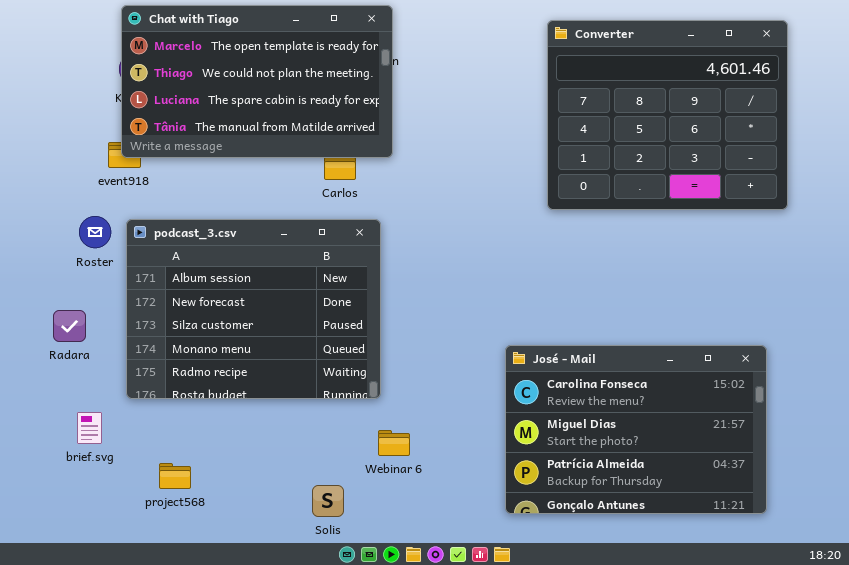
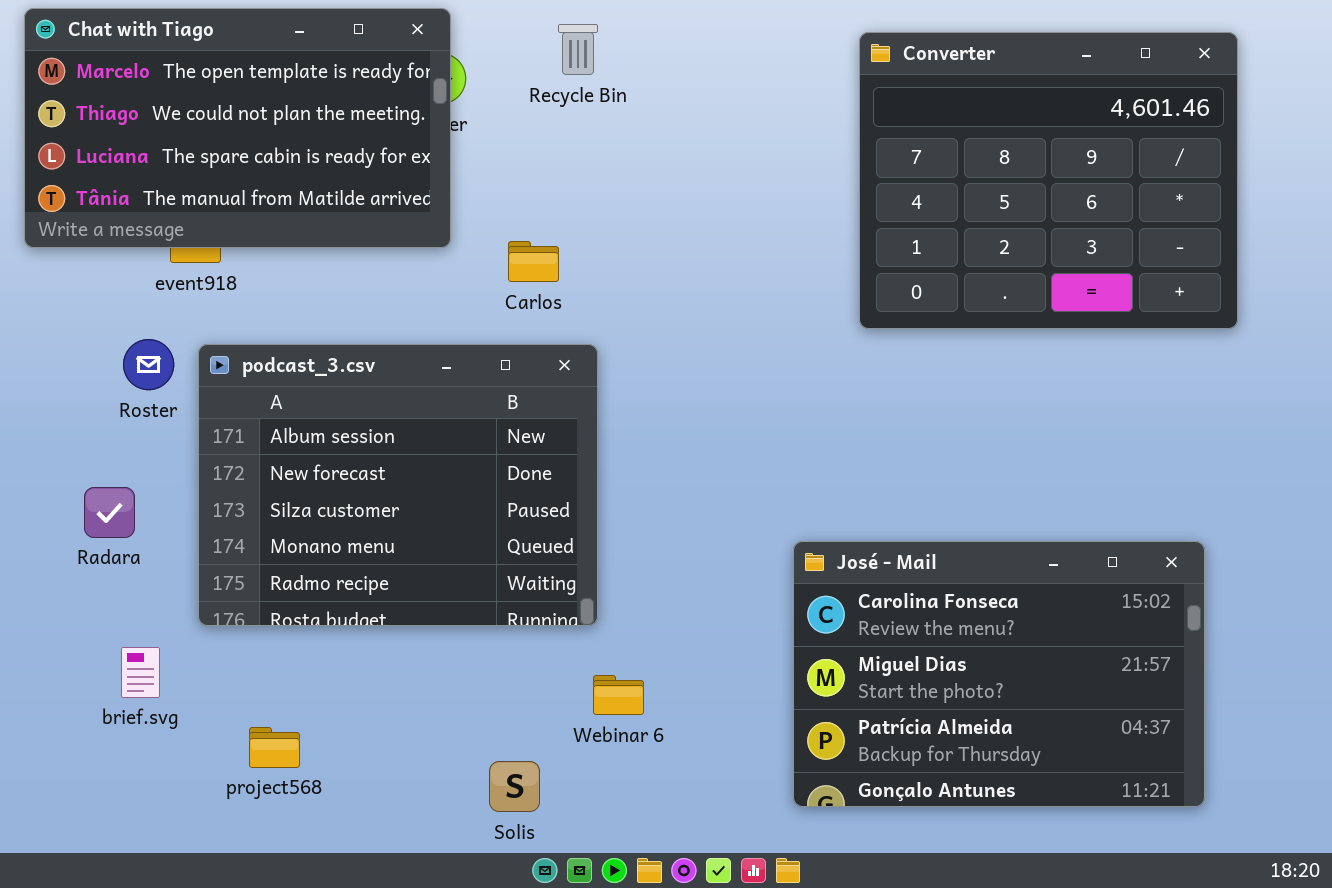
Chat with Tiago: [121,5,393,158] -> [24,8,451,248], moved

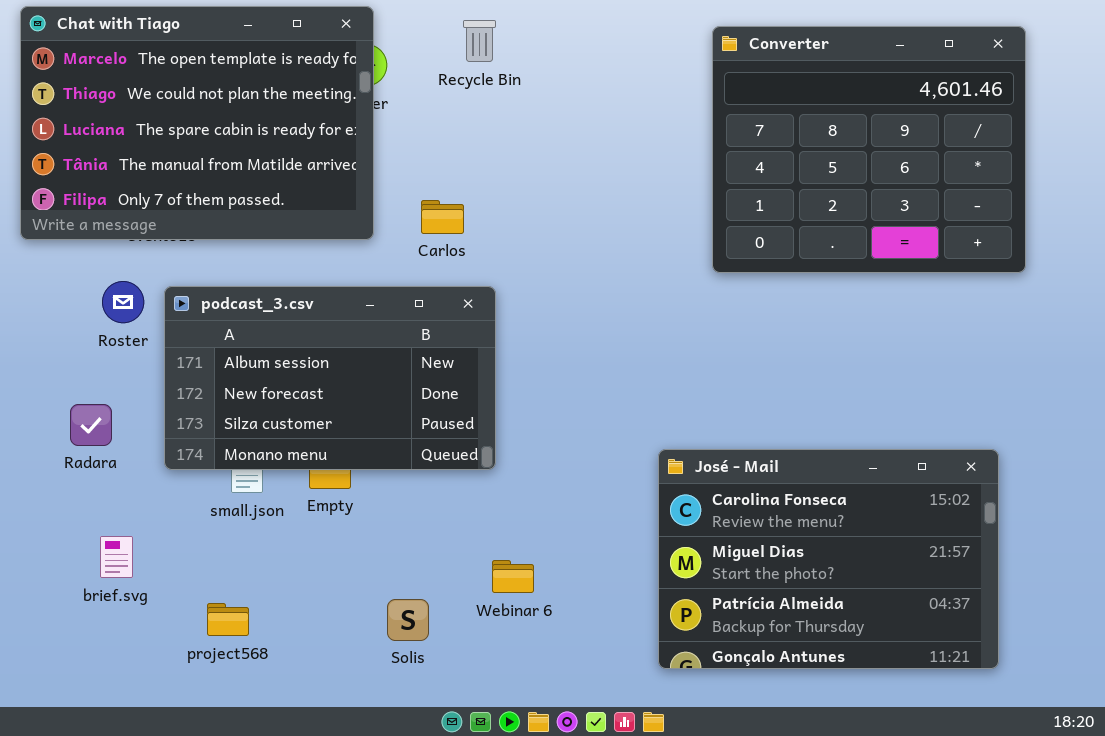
Chat with Tiago: [24,8,451,248] -> [20,6,374,240], resized
podcast_3.csv: [198,344,598,626] -> [164,286,496,470], resized
Solis: [489,761,540,812] -> [387,599,429,641], moved

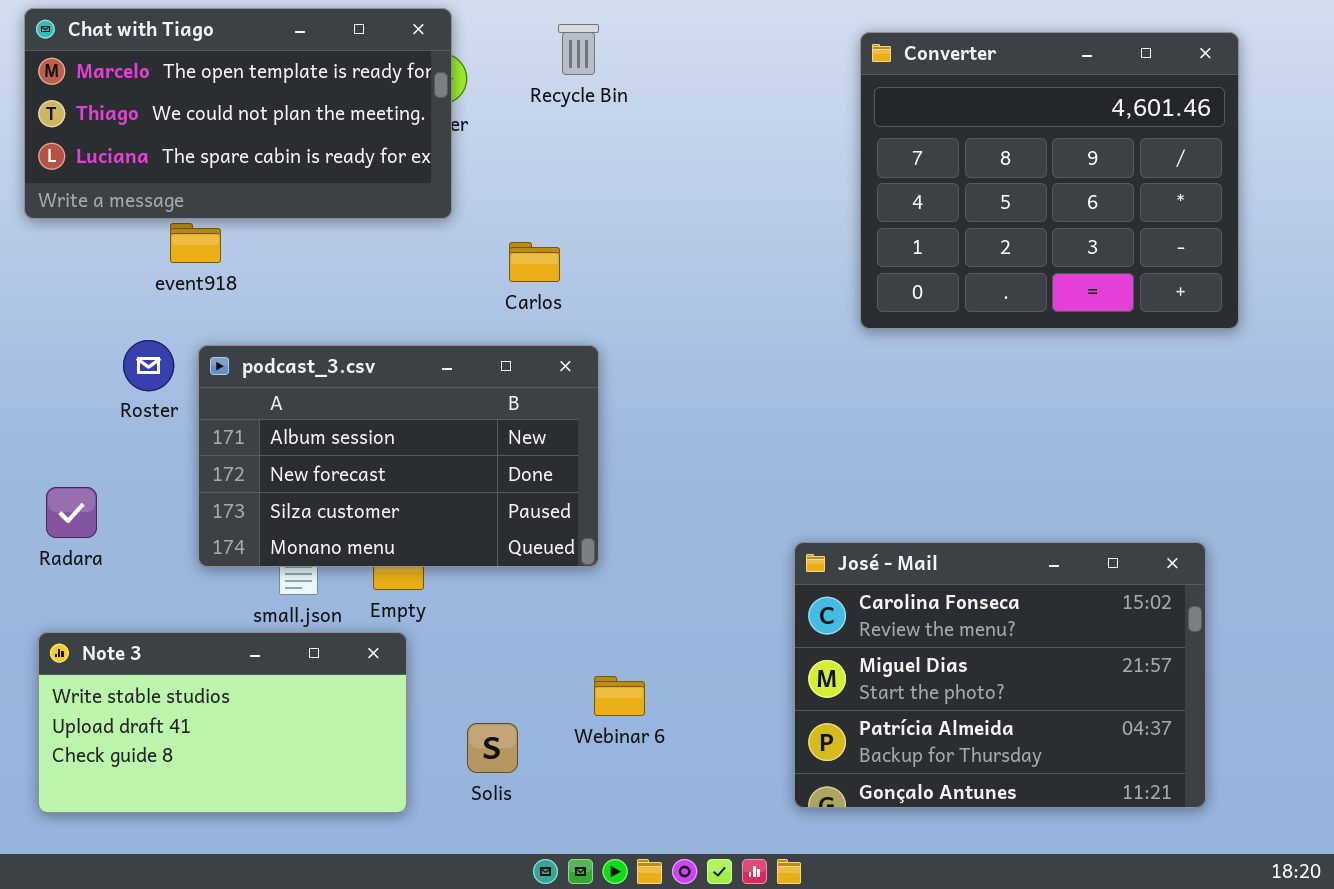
Chat with Tiago: [20,6,374,240] -> [24,8,452,219], resized
Radara: [70,404,112,446] -> [46,487,97,538], moved
Note 3: none -> [38,632,407,813], opened

